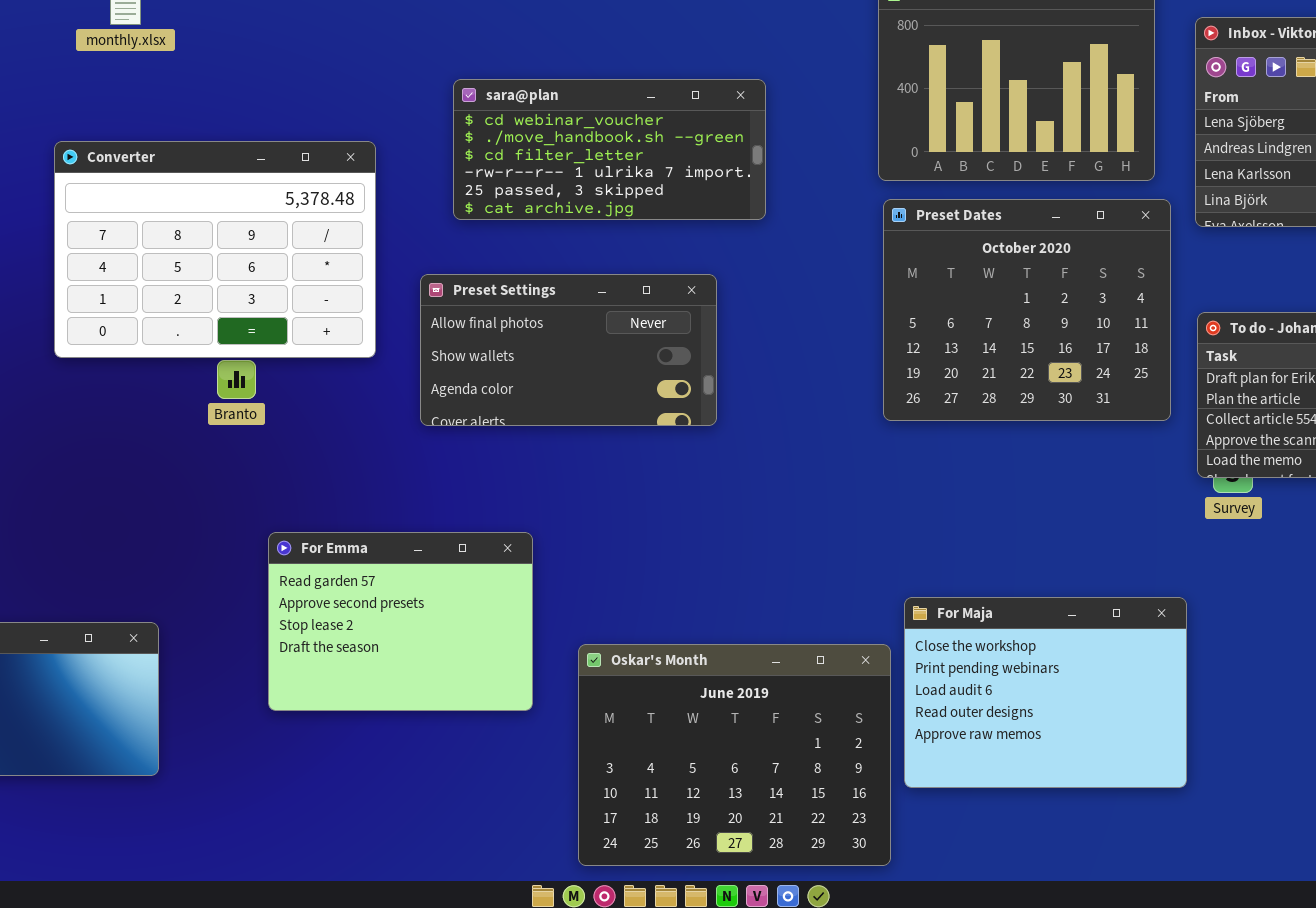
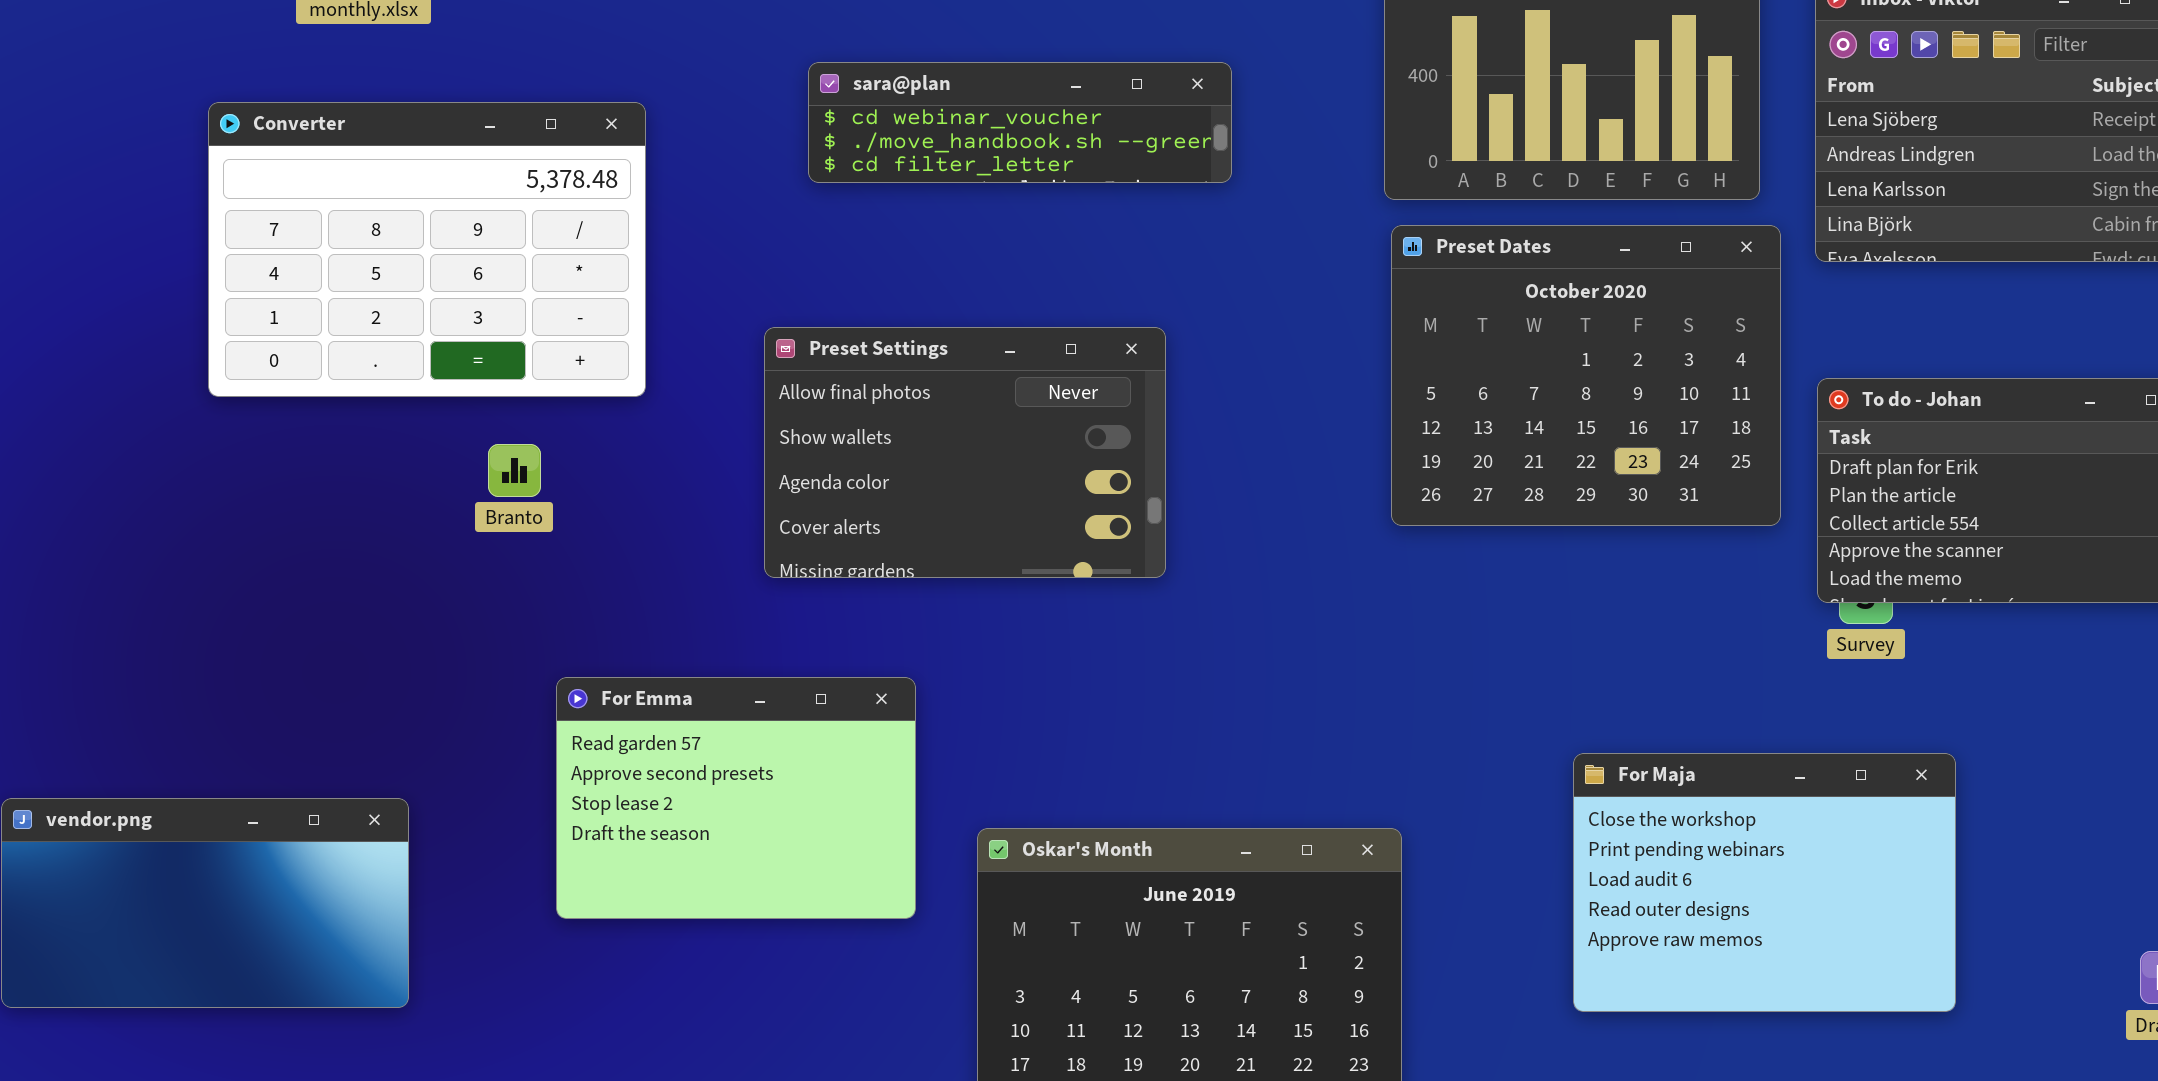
sara@plan: [453,79,766,220] -> [808,62,1232,183], resized
Converter: [54,141,376,358] -> [208,102,646,397], moved
Preset Settings: [420,274,717,426] -> [764,327,1166,578], resized
For Maja: [904,597,1187,788] -> [1573,753,1956,1012], moved

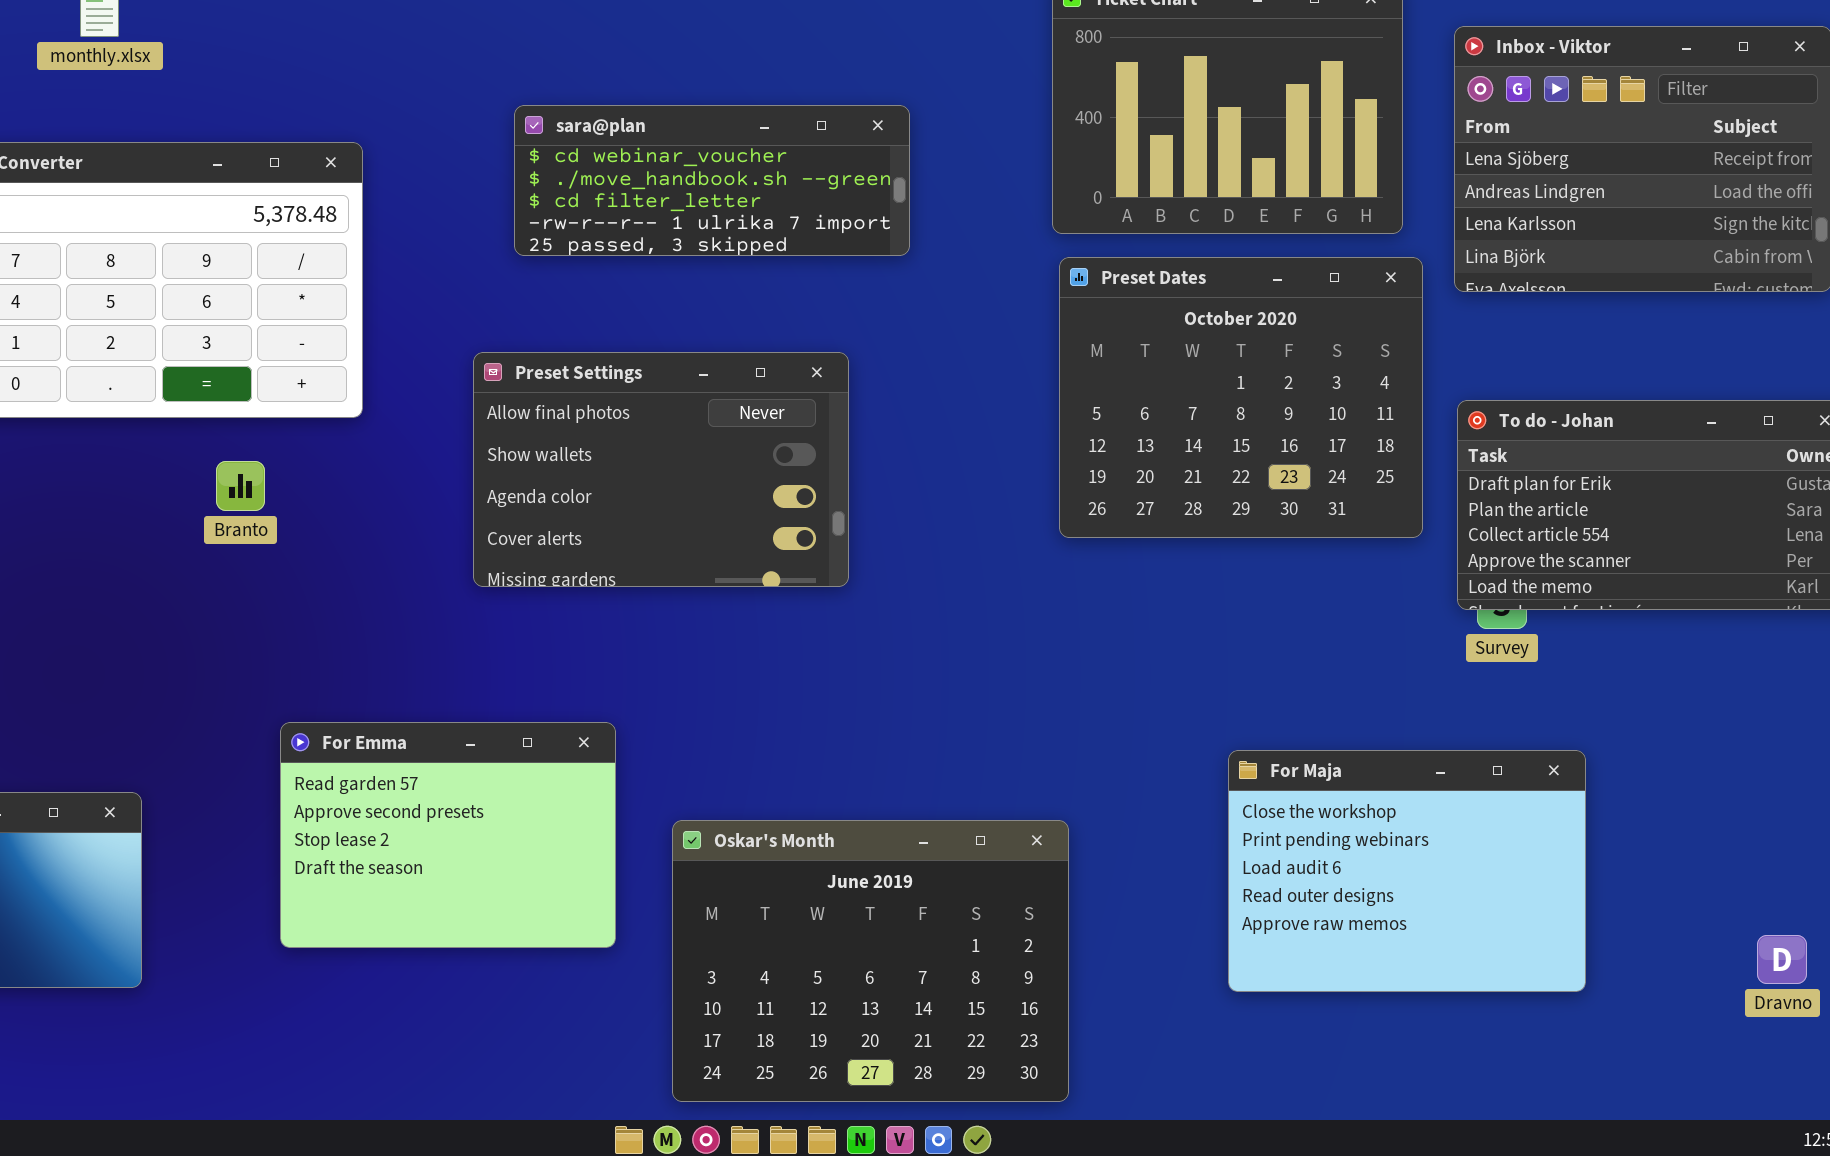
sara@plan: [808,62,1232,183] -> [514,105,910,256], resized
For Emma: [556,677,916,919] -> [280,722,616,948], moved

